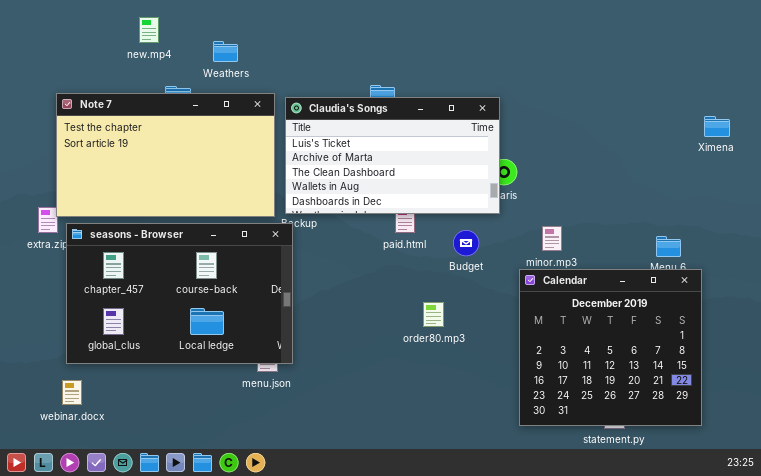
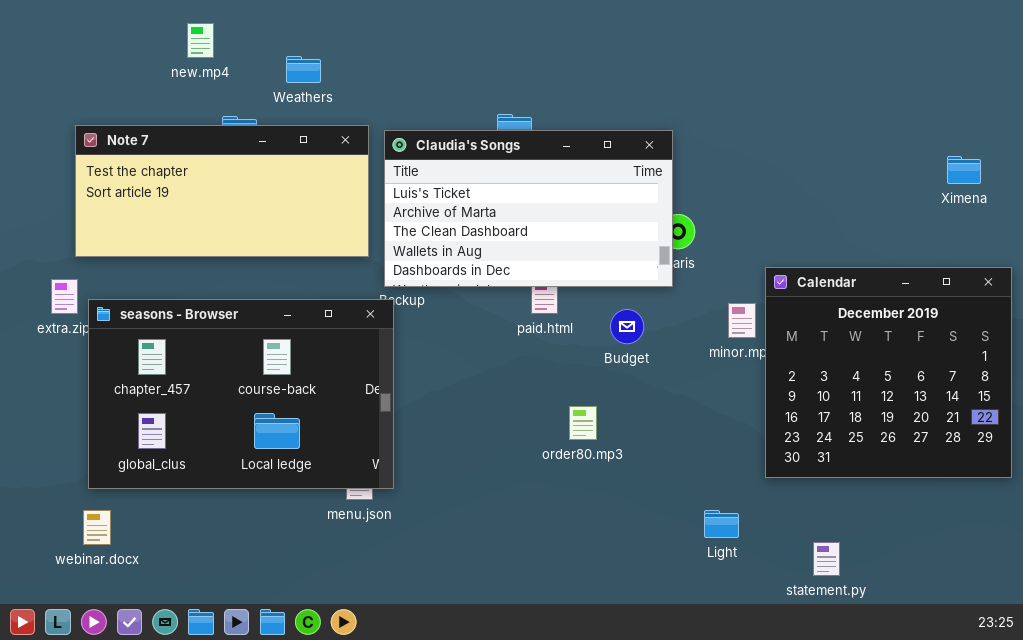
Note 7: [56,93,275,217] -> [75,125,369,257], resized
Calendar: [519,269,702,426] -> [765,267,1012,478], moved

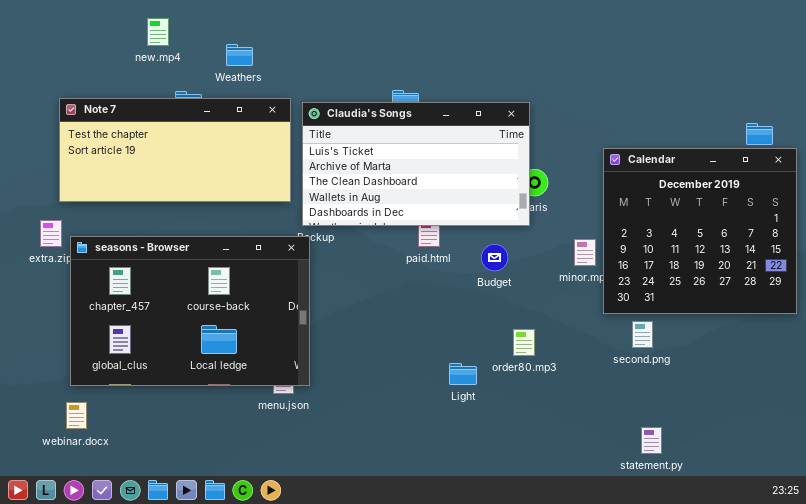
Calendar: [765,267,1012,478] -> [603,148,797,314], moved
order80.mp3: [569,406,597,440] -> [513,329,535,356], moved
Light: [704,510,739,538] -> [449,363,477,385], moved

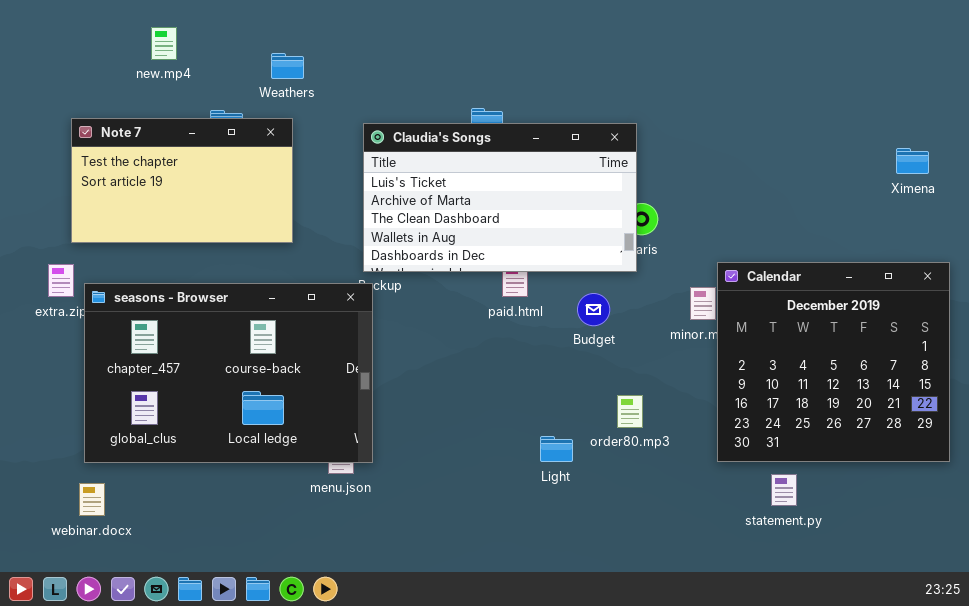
new.mp4: [147,18,169,46] -> [151,27,177,60], moved
Note 7: [59,98,291,202] -> [71,118,293,243], resized
Calendar: [603,148,797,314] -> [717,262,950,462], moved
statement.py: [641,427,662,454] -> [771,474,797,506], moved

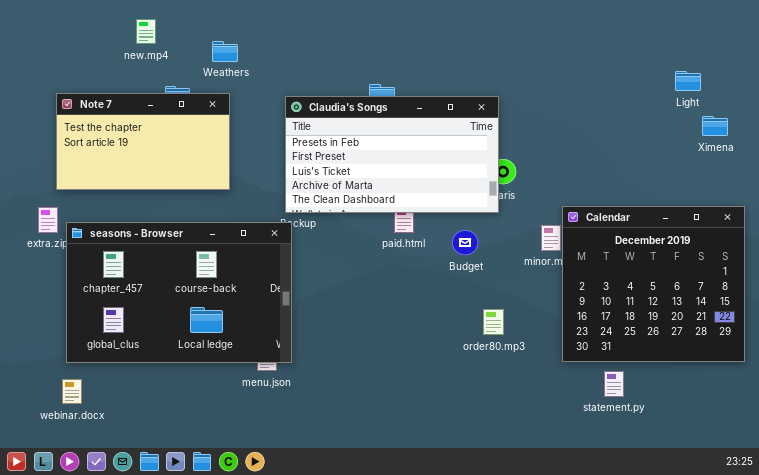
new.mp4: [151,27,177,60] -> [136,19,156,44], moved
Claudia's Songs: [363,123,637,272] -> [285,96,499,213], scrolled up 2 rows
Light: [540,436,573,462] -> [675,71,701,91], moved

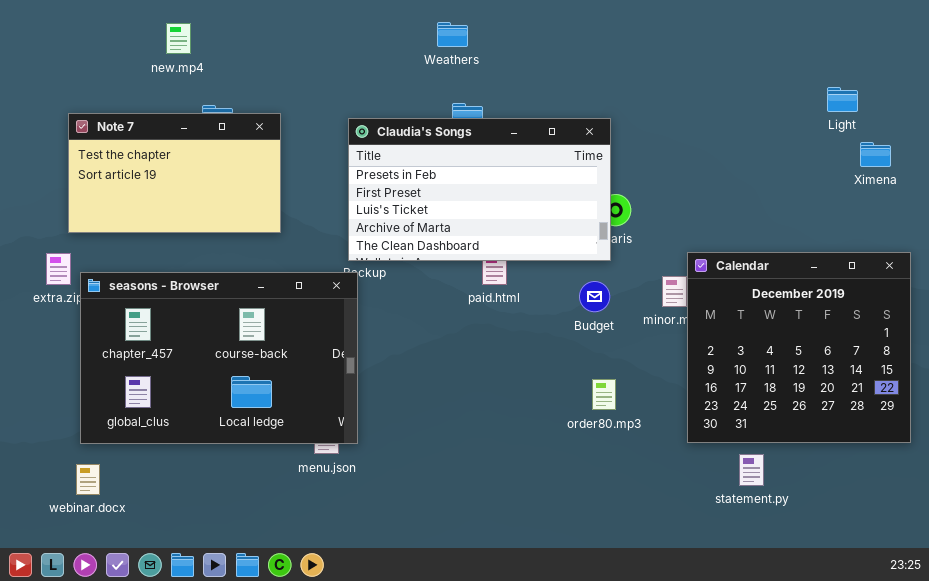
Weathers: [212,41,238,62] -> [437,22,468,47], moved
Budget: [452,230,478,255] -> [579,281,610,312], moved

